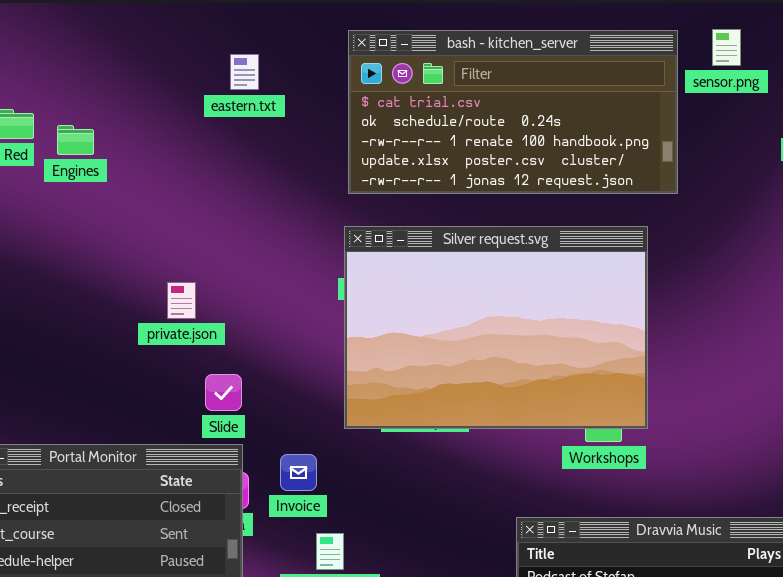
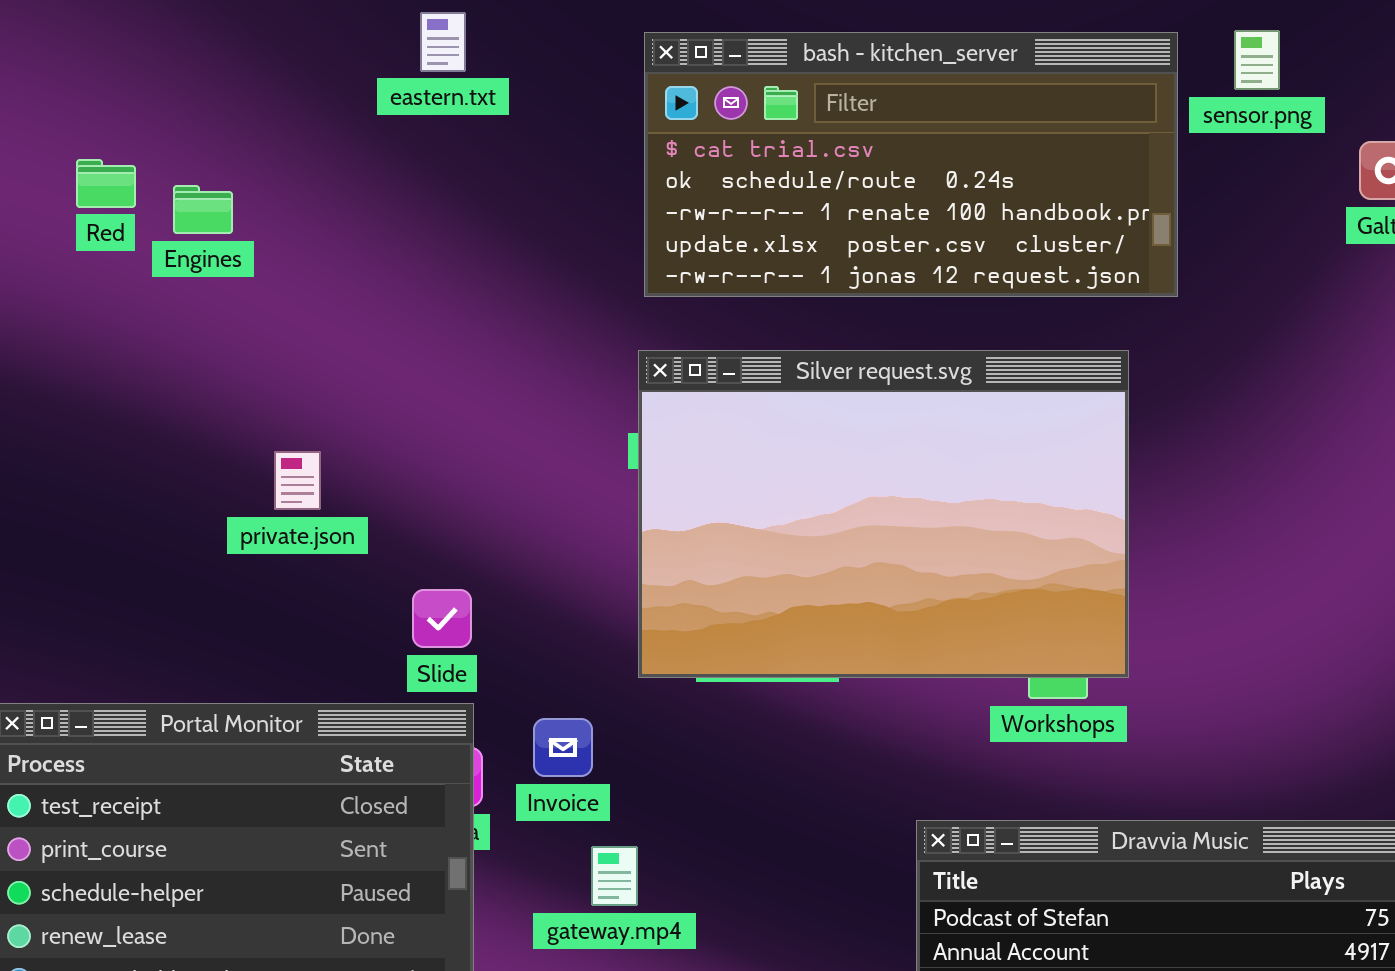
eastern.txt: [230,54,259,90] -> [420,12,466,72], moved
private.json: [167,282,196,319] -> [274,451,321,510], moved

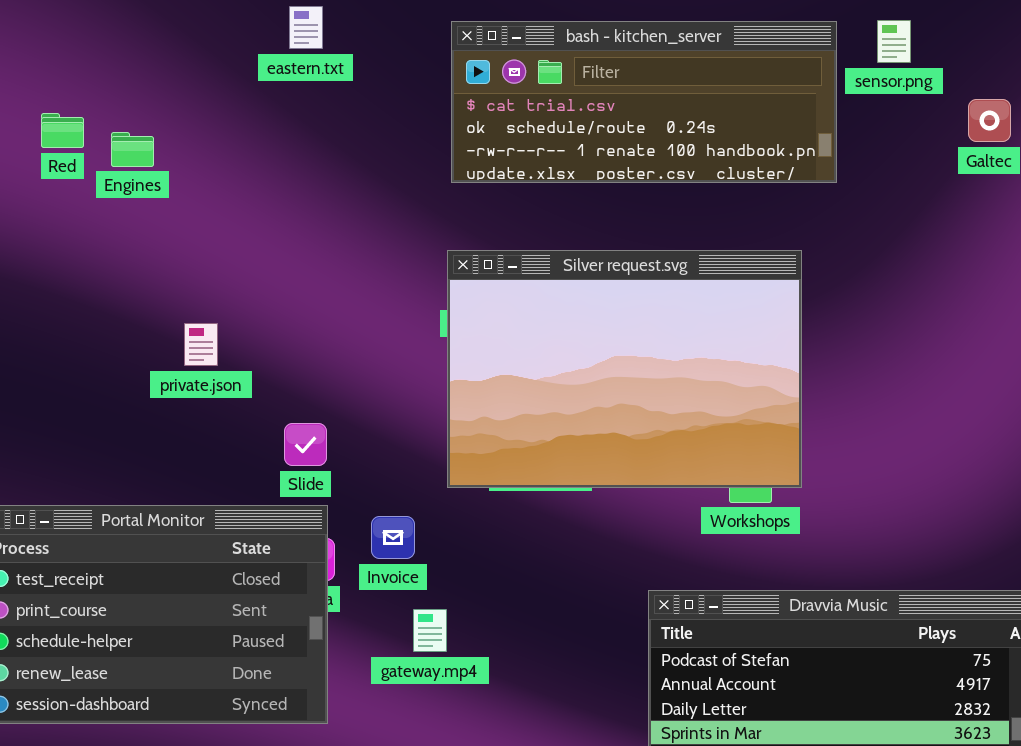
bash - kitchen_server: [644,32,1178,297] -> [451,21,837,183], resized

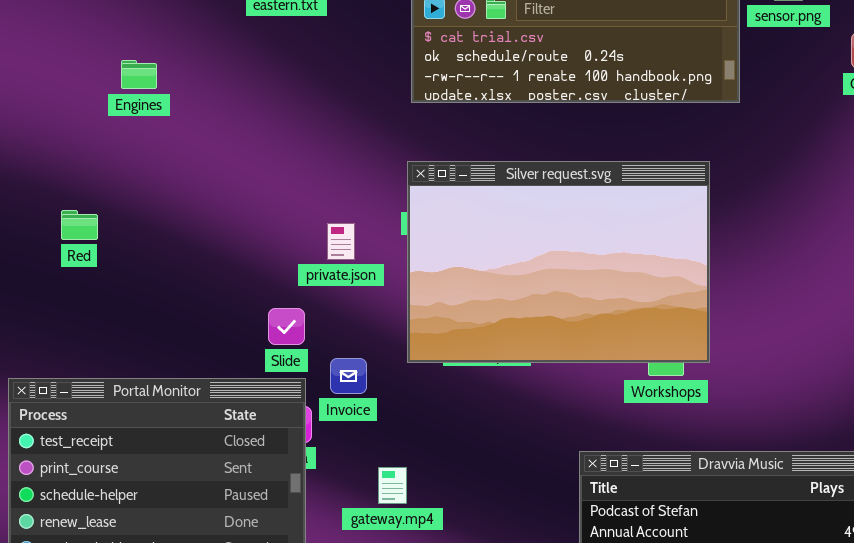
Red: [41,113,84,148] -> [61,210,98,240], moved
private.json: [184,323,218,366] -> [327,223,355,260], moved
Invoice: [371,516,415,559] -> [330,358,367,394], moved

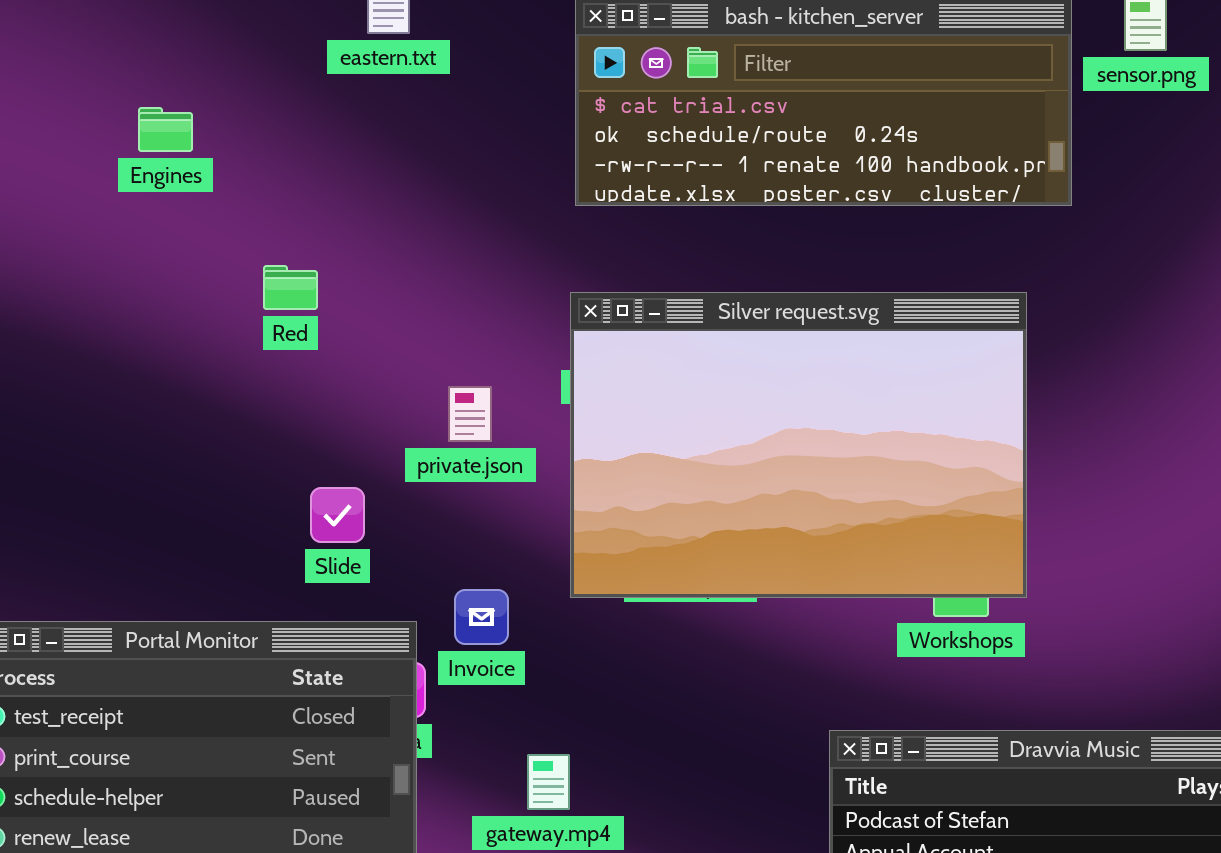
Engines: [121,60,157,89] -> [138,107,193,152], moved
Red: [61,210,98,240] -> [263,265,318,310], moved
Slide: [268,308,305,345] -> [310,487,365,543], moved

